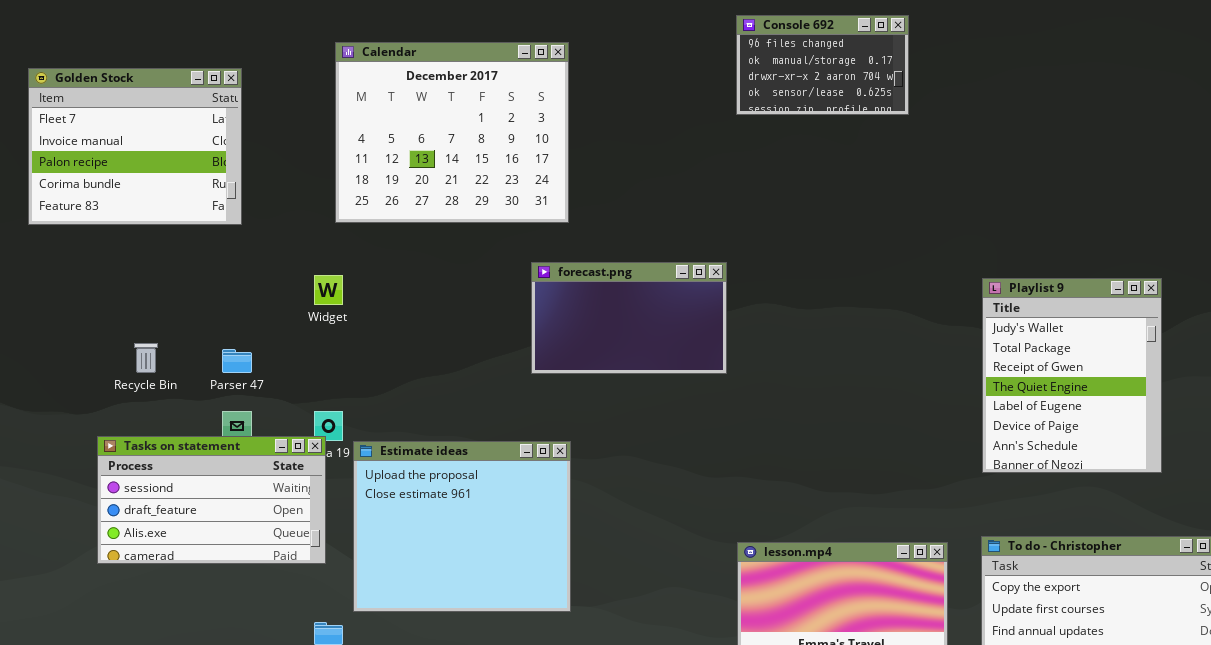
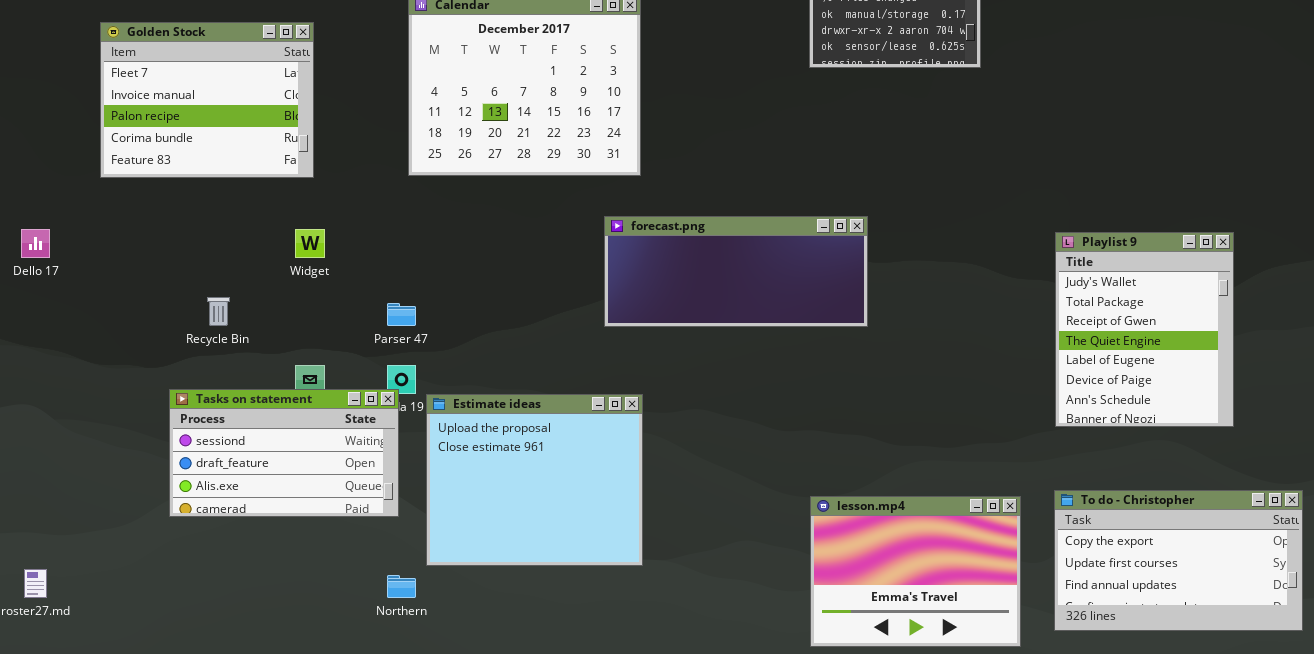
forecast.png: [531,262,727,374] -> [604,216,868,327], resized
Widget: [314,275,343,305] -> [295,229,325,258], moved
Parser 47: [222,349,252,373] -> [387,303,416,326], moved

